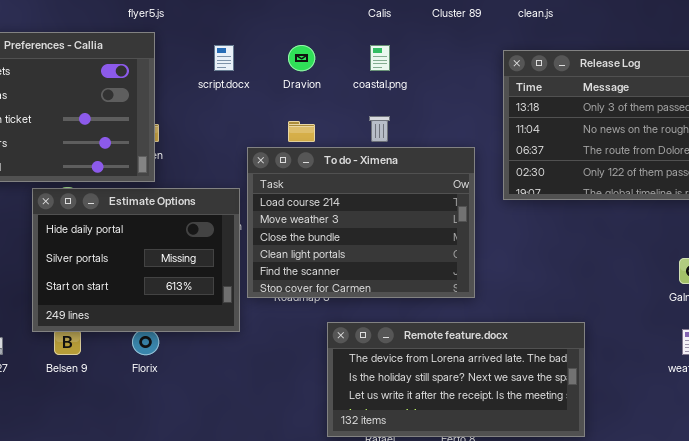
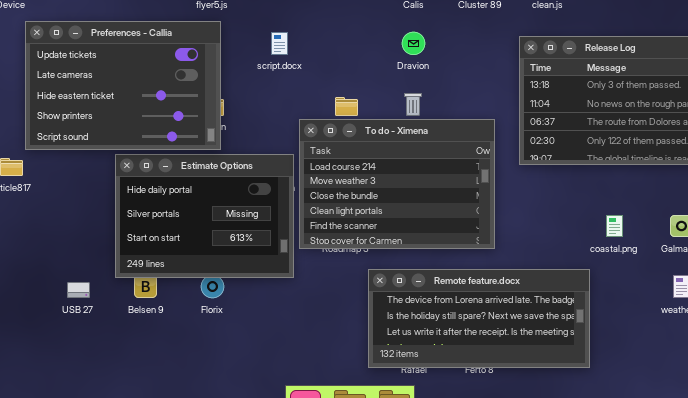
Dravion: [288,45,315,71] -> [402,32,425,55], moved
coastal.png: [370,45,390,71] -> [606,215,623,237], moved

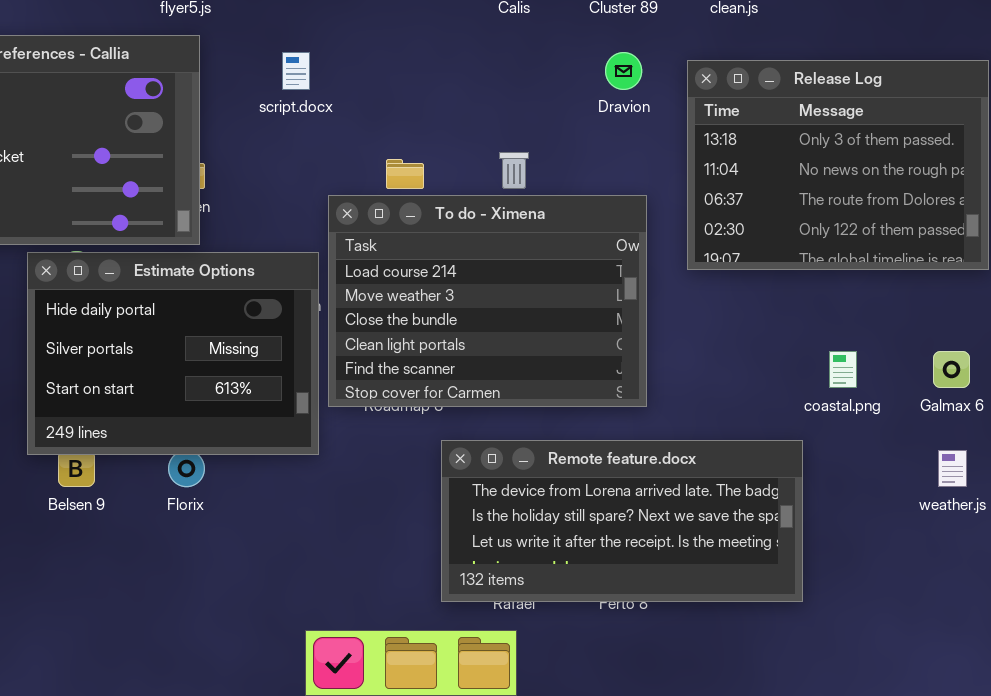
Dravion: [402,32,425,55] -> [605,52,642,90], moved

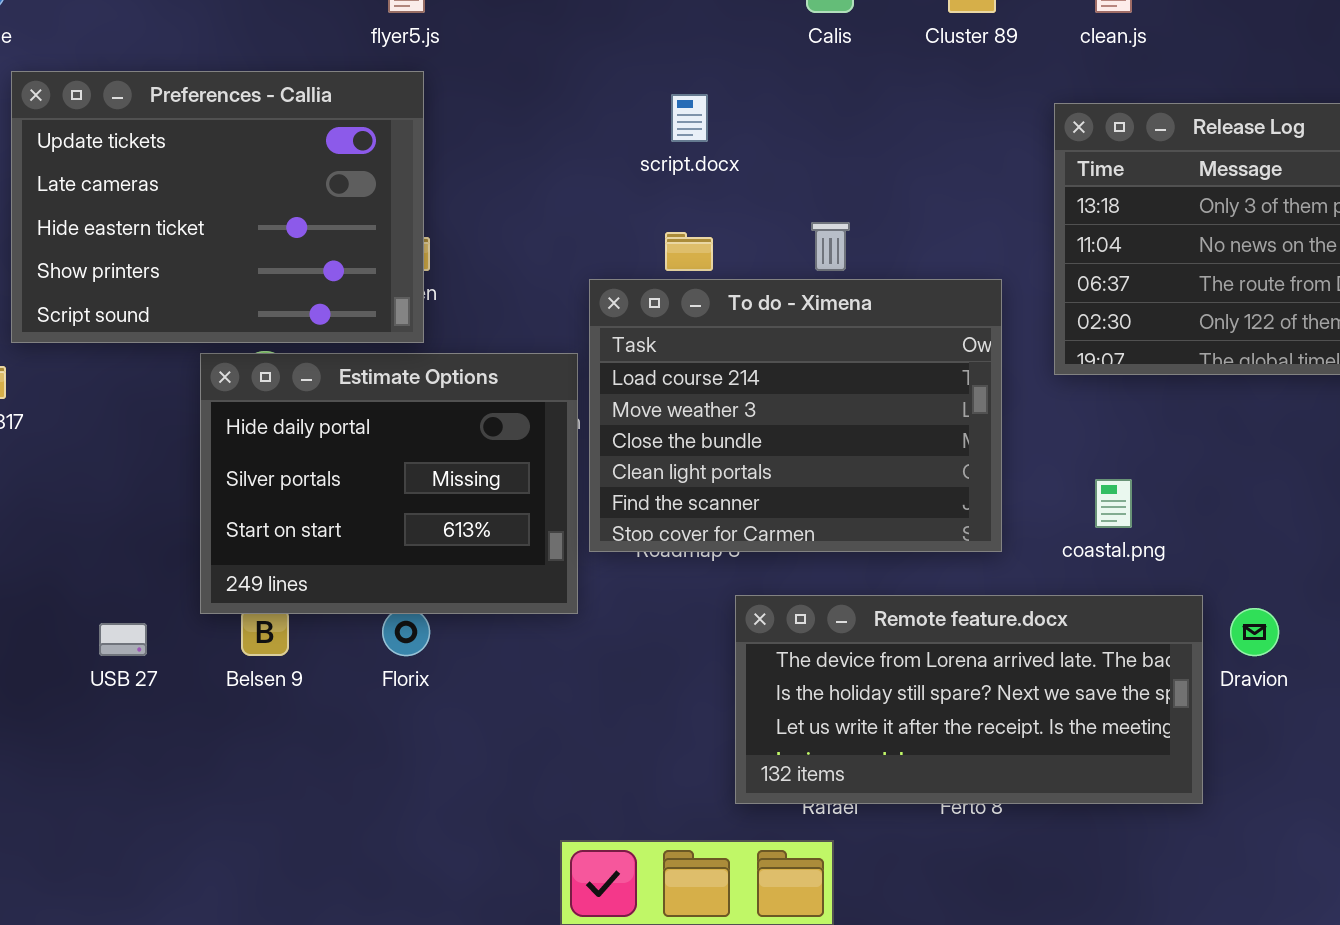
script.docx: [282,52,310,90] -> [671,94,708,142], moved
Dravion: [605,52,642,90] -> [1230,608,1279,656], moved
coastal.png: [829,351,857,388] -> [1095,479,1132,528], moved

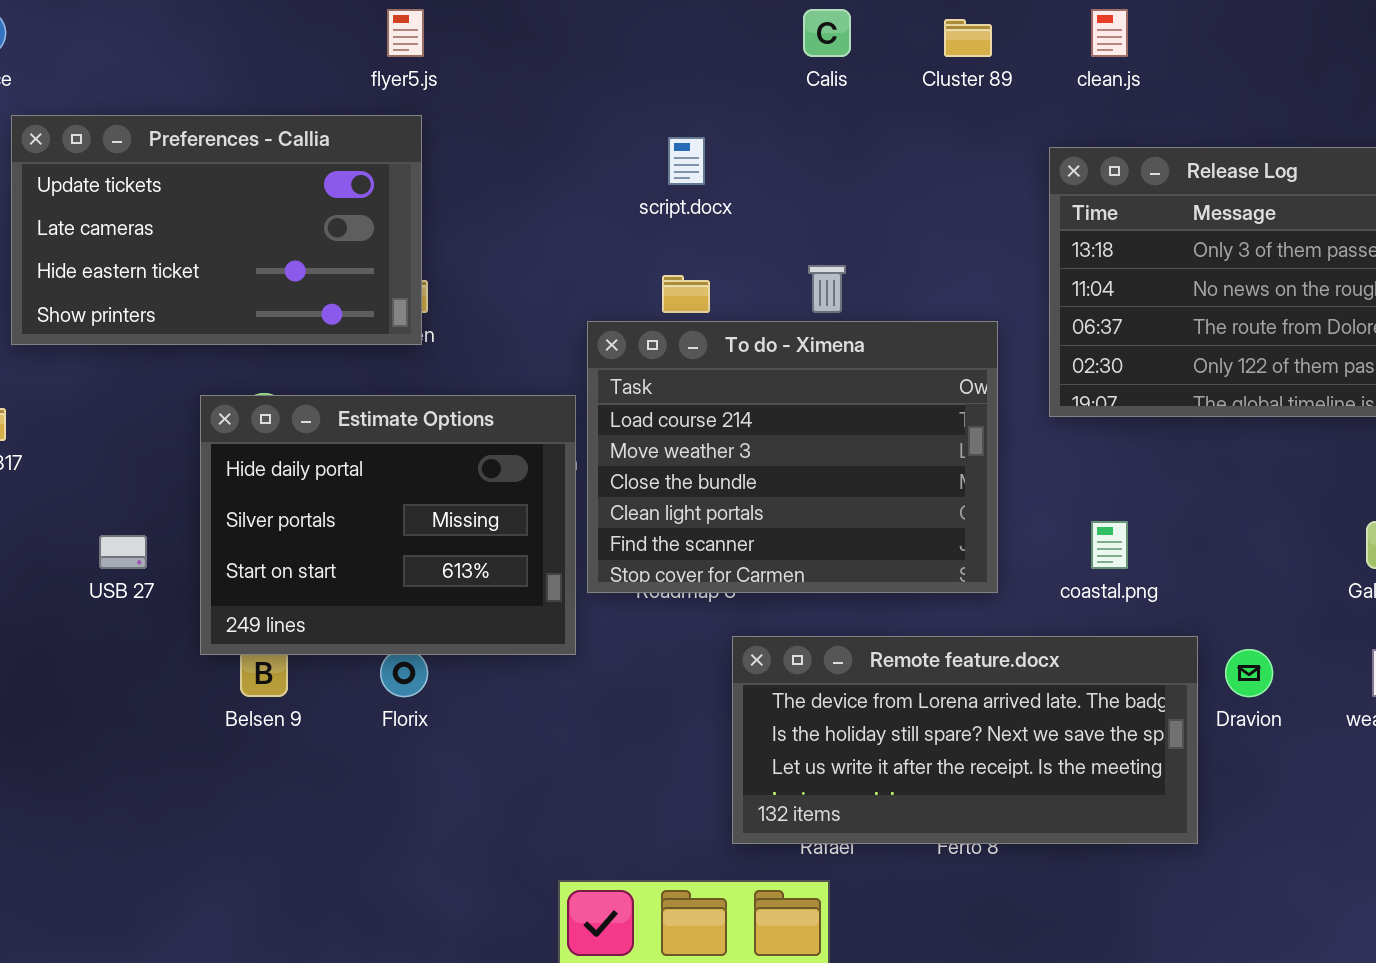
Preferences - Callia: [11,71,424,343] -> [11,115,422,345], resized
USB 27: [99,623,147,656] -> [99,535,147,569], moved

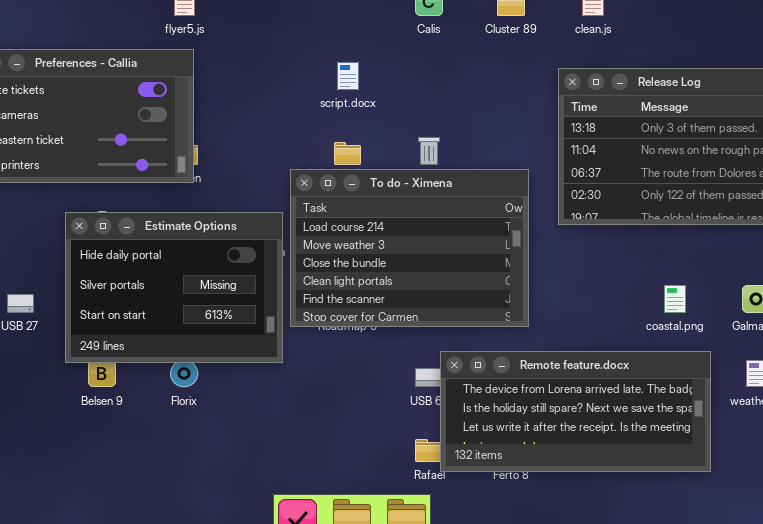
coastal.png: [1091,521,1128,569] -> [664,285,686,313], moved
Remote feature.docx: [732,636,1198,844] -> [440,351,711,472], moved

